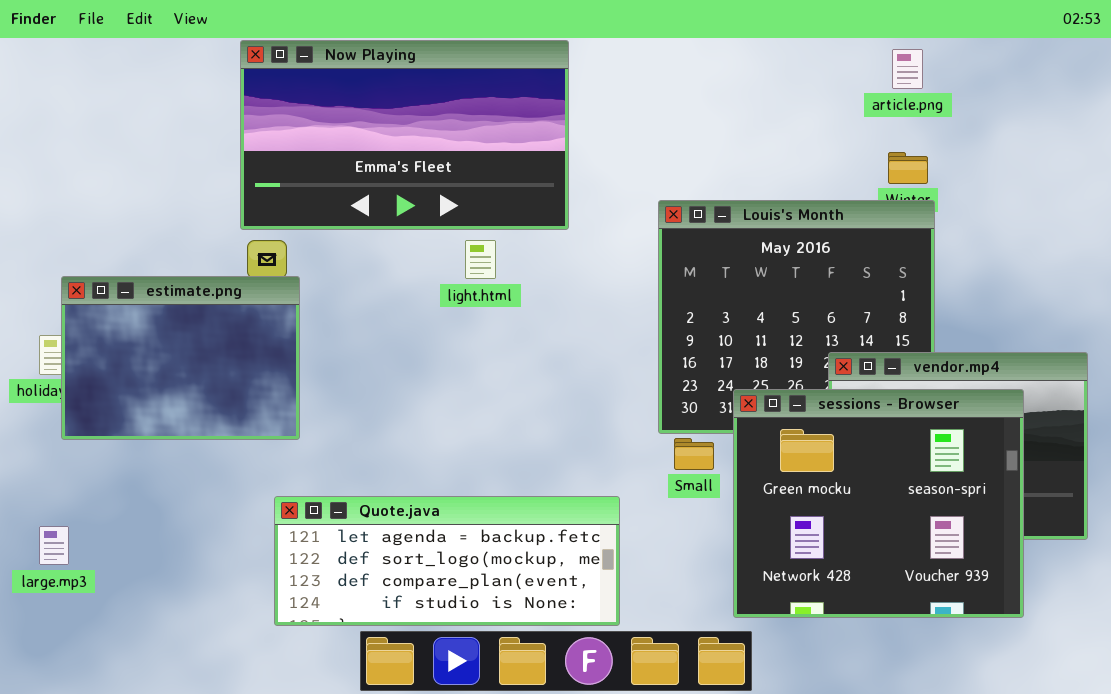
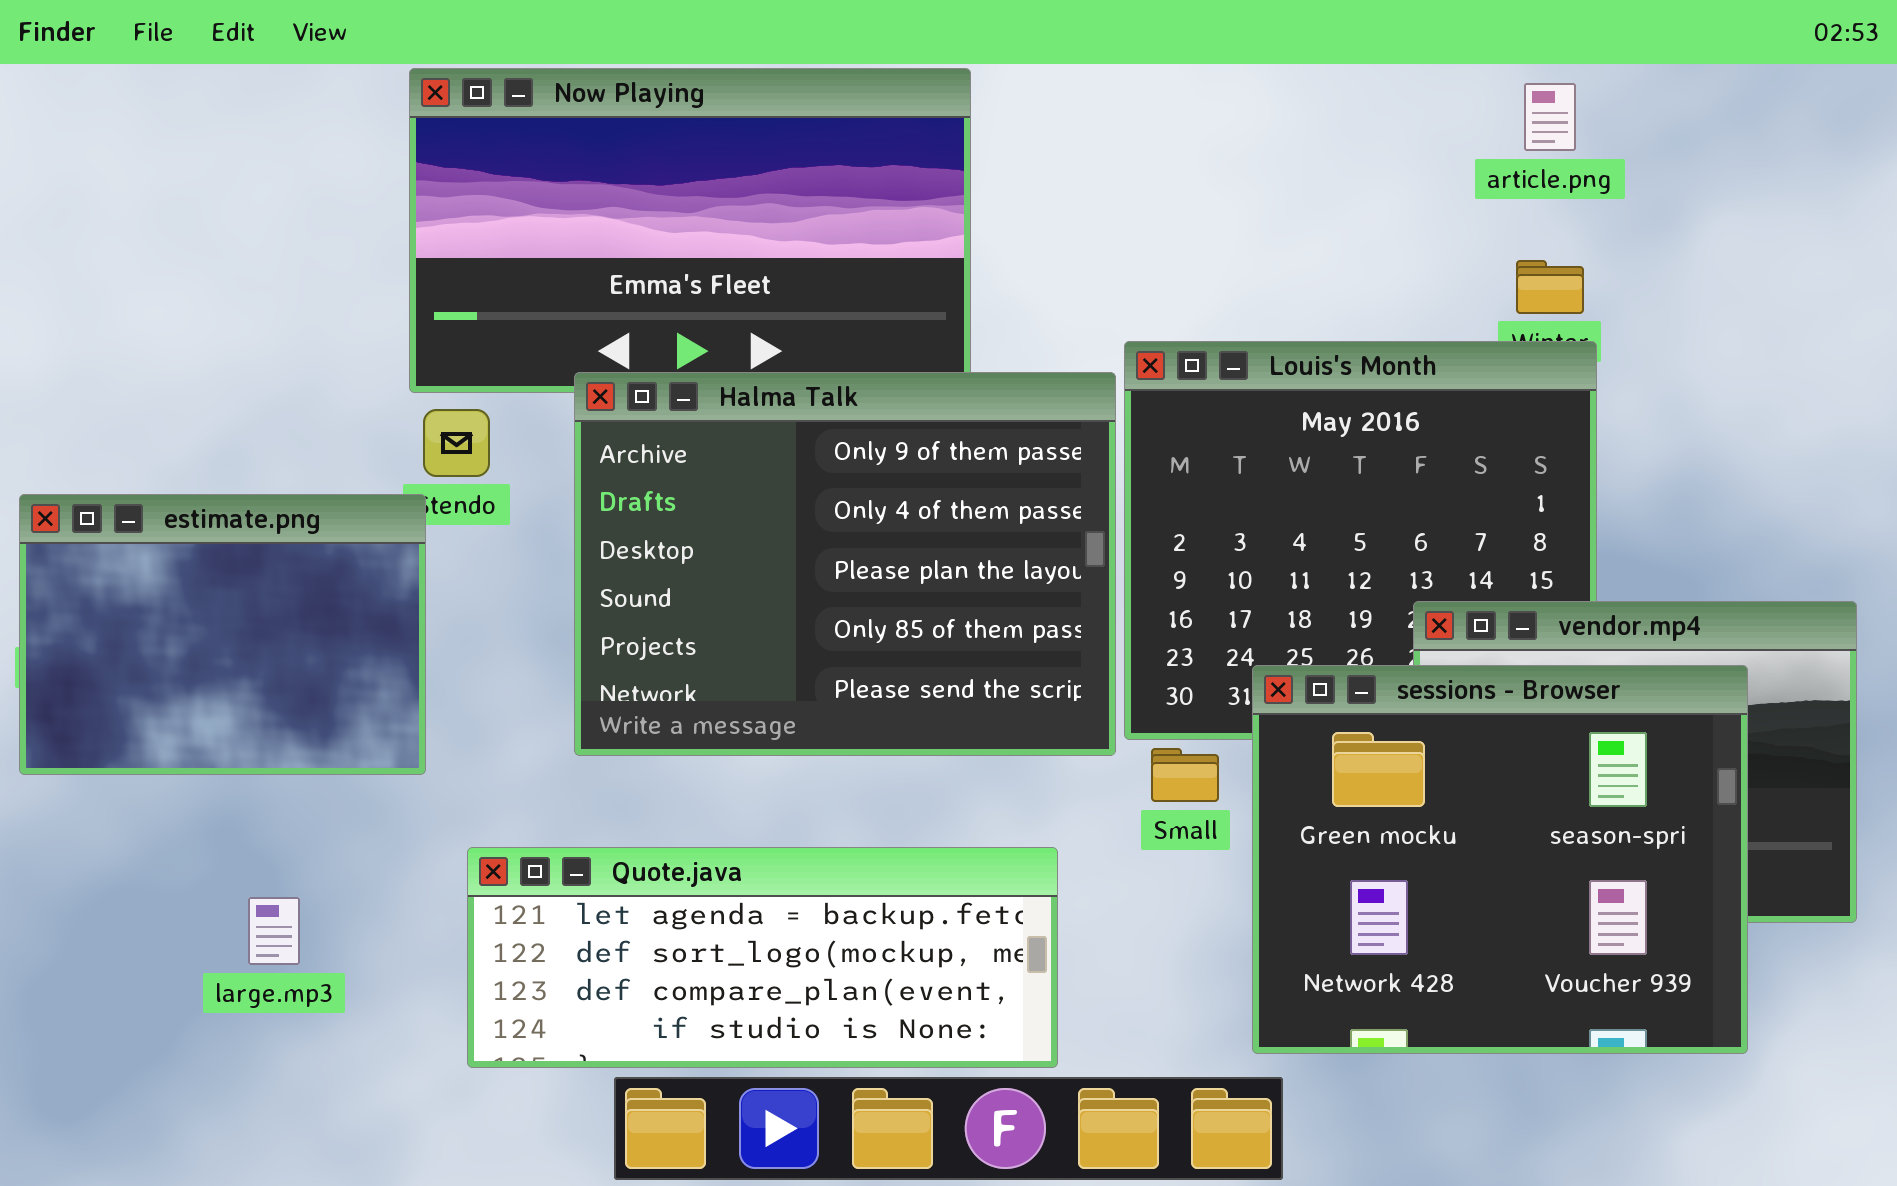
Halma Talk: none -> [574,372,1116,756], opened
estimate.png: [61,276,300,440] -> [19,494,426,775], moved
large.mp3: [39,526,69,565] -> [248,897,300,965], moved

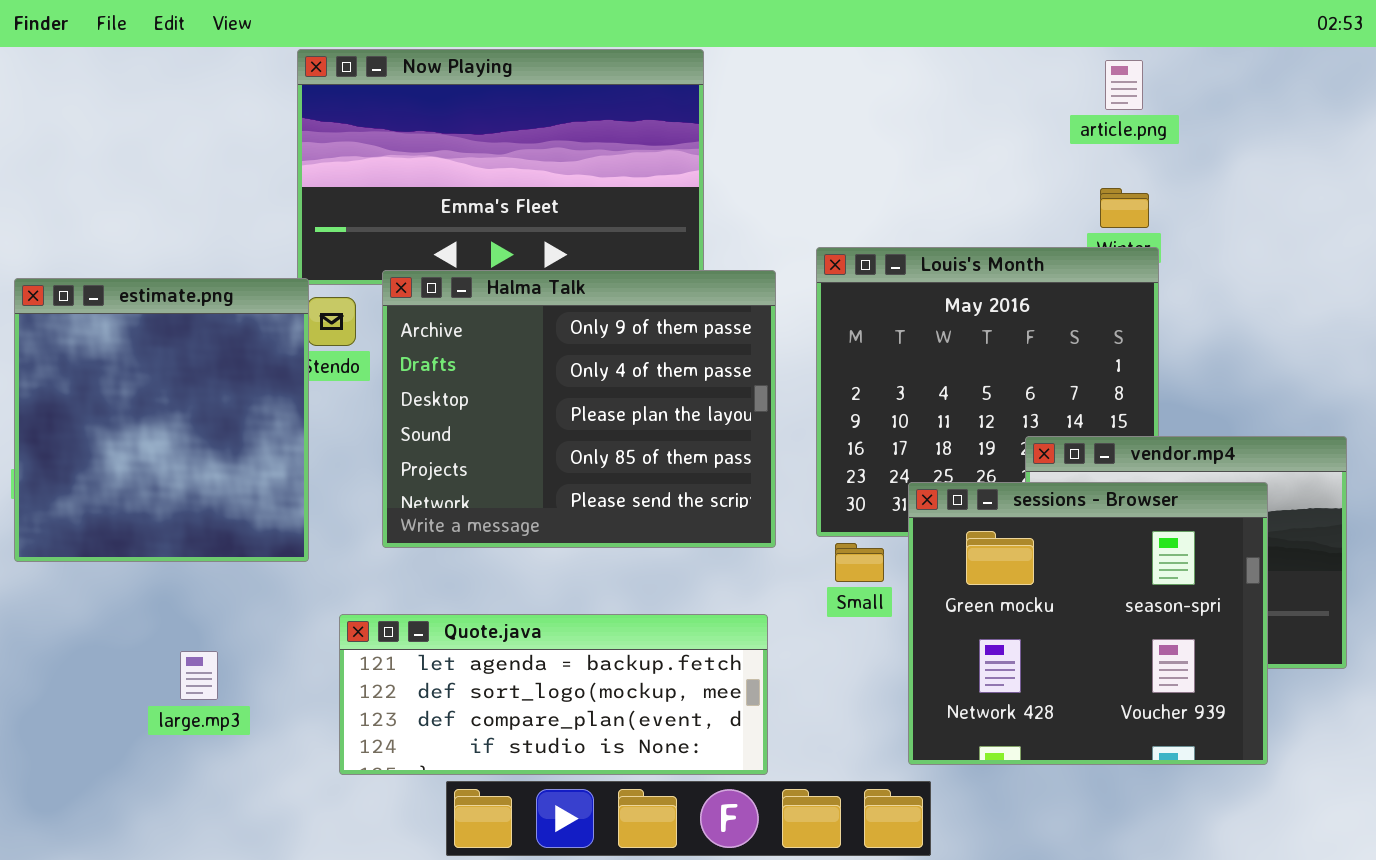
Halma Talk: [574,372,1116,756] -> [382,270,776,548], moved
estimate.png: [19,494,426,775] -> [14,278,309,562], resized

